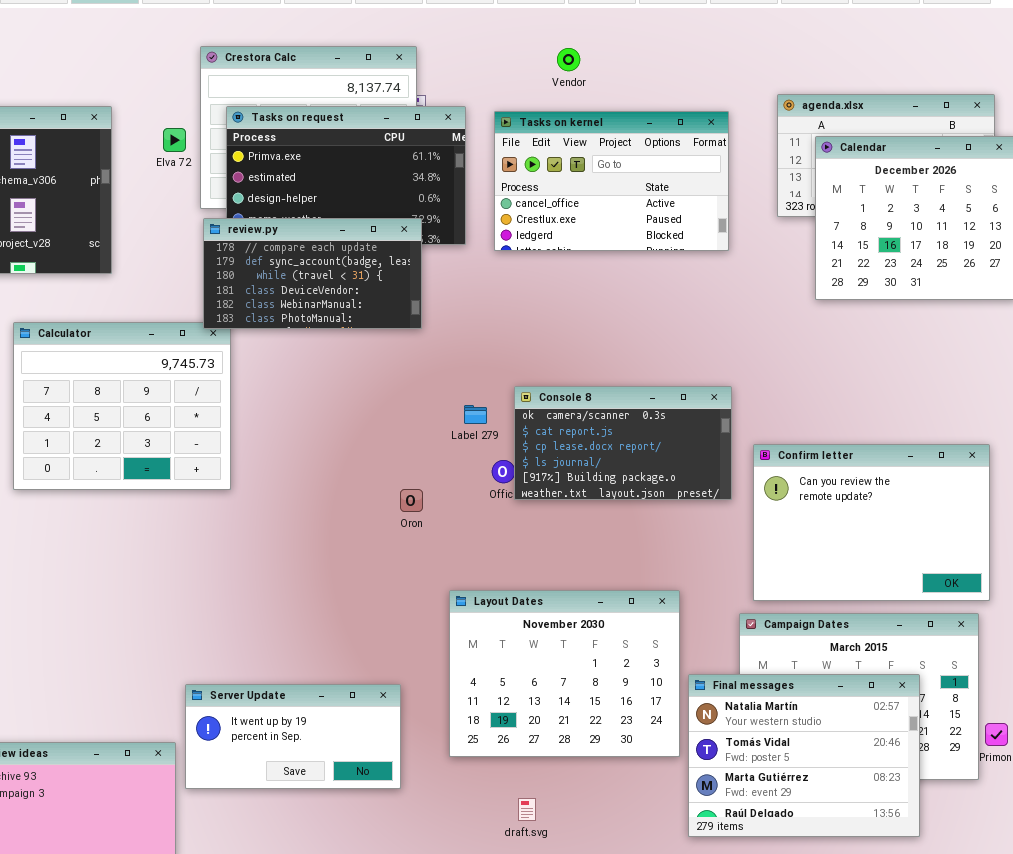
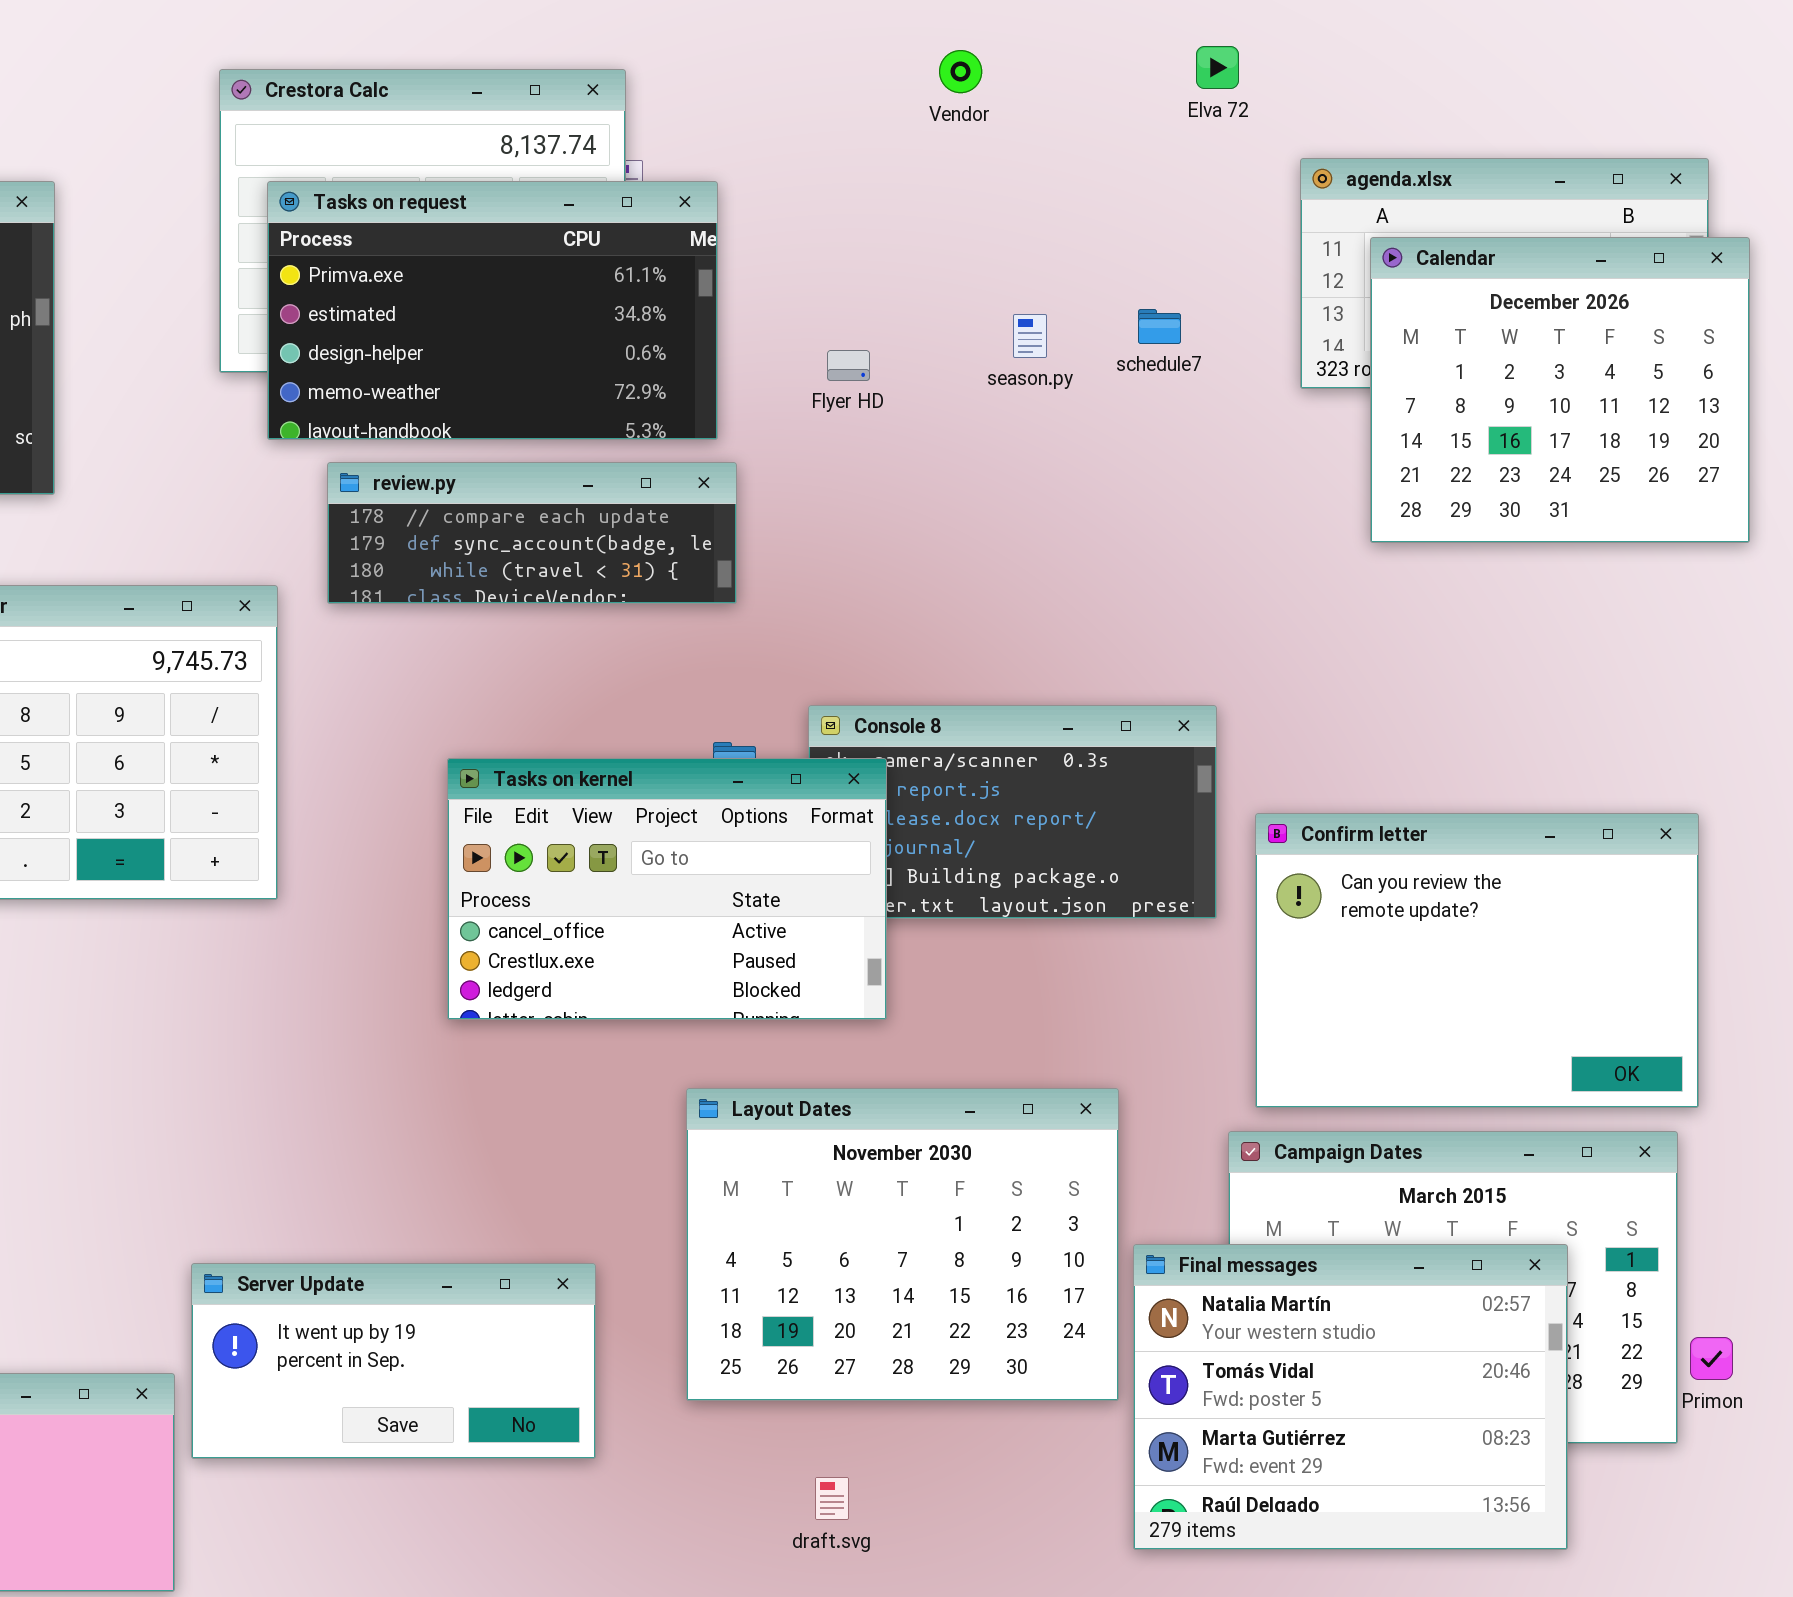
Vendor: [557,48,580,71] -> [939,50,982,93], moved
Tasks on kernel: [494,111,729,251] -> [447,758,887,1020], moved
Elva 72: [163,128,186,152] -> [1196,46,1239,89], moved
review.py: [203,218,422,329] -> [327,462,737,604], moved, resized

